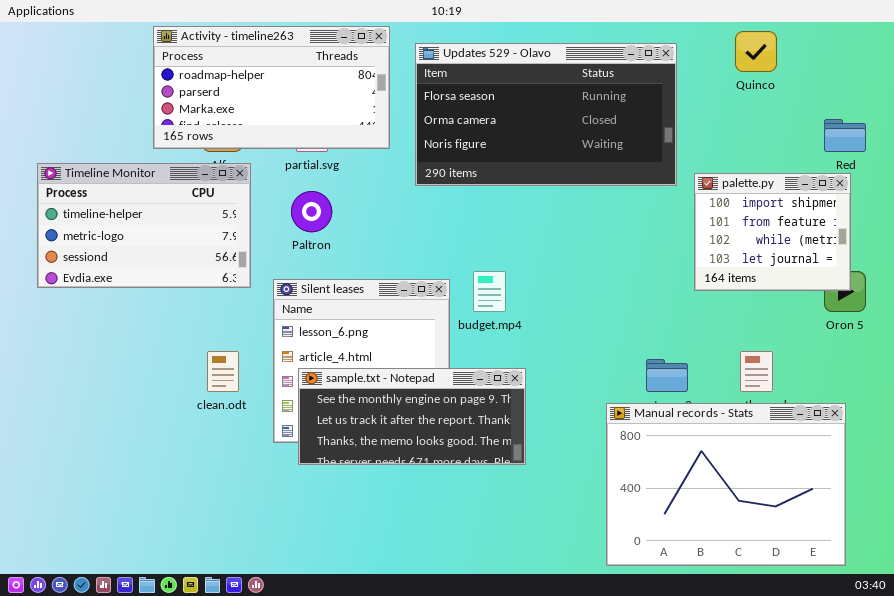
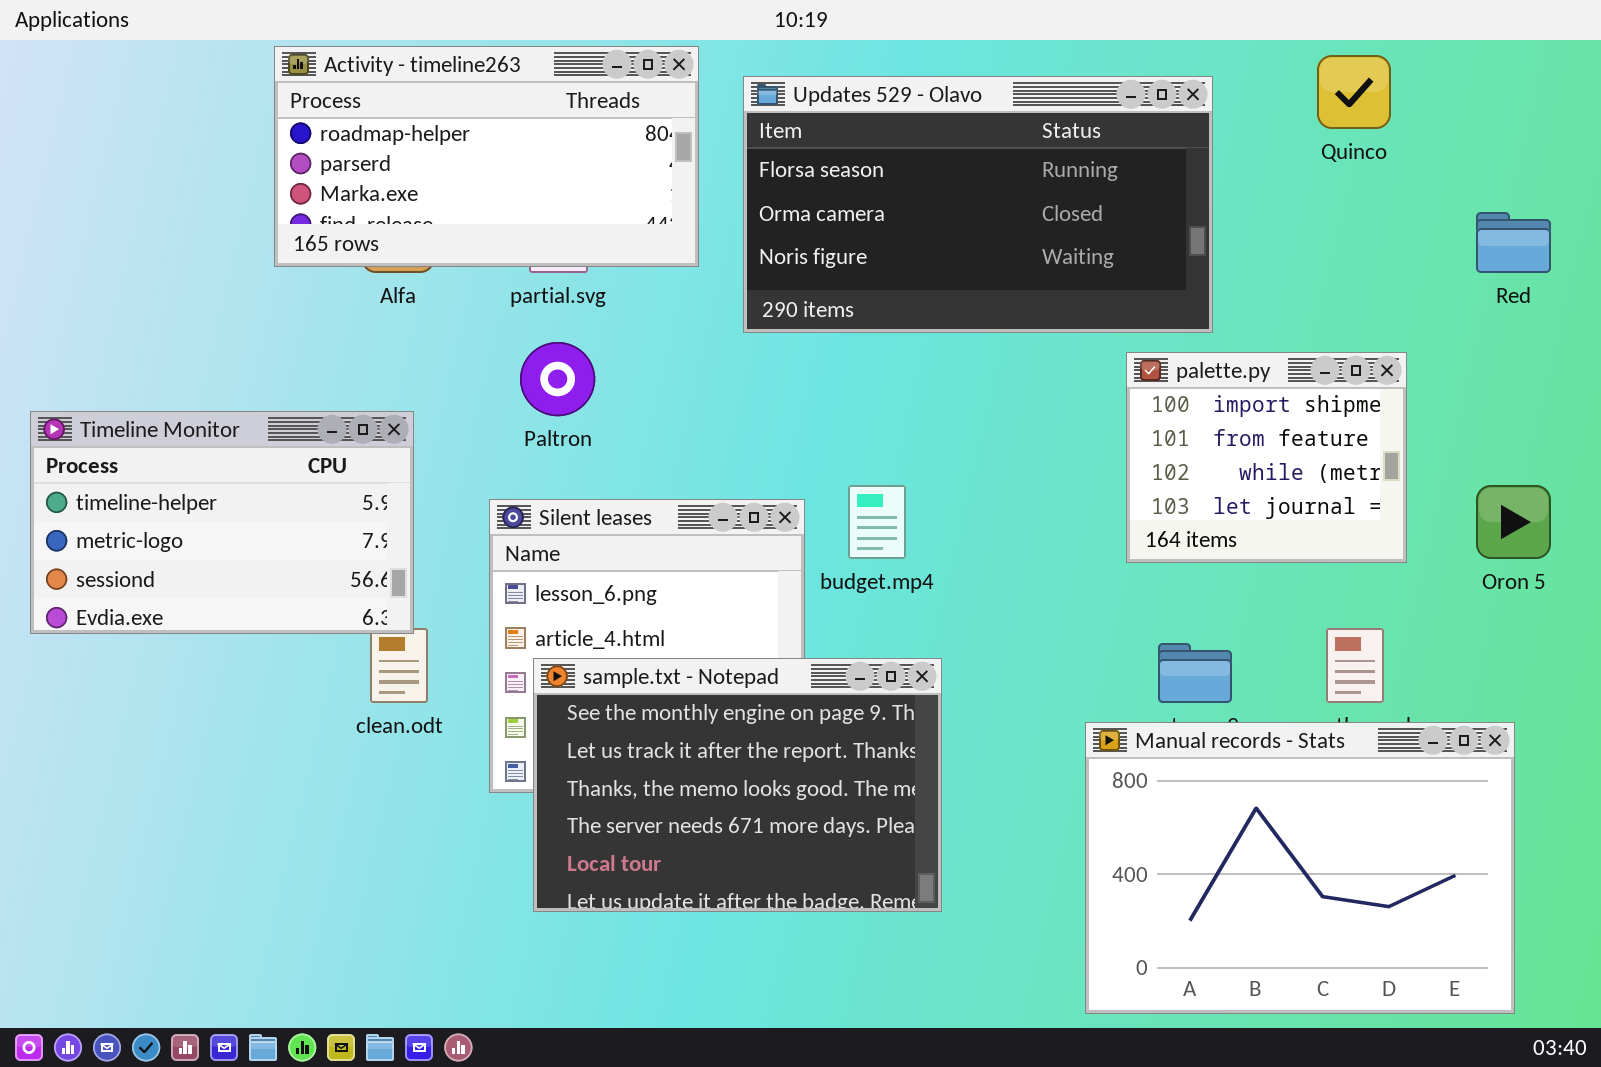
Timeline Monitor: [37,163,251,288] -> [30,411,414,634], moved
palette.py: [694,173,851,291] -> [1126,352,1407,563], moved
sample.txt - Notepad: [298,368,526,465] -> [533,658,942,912], resized

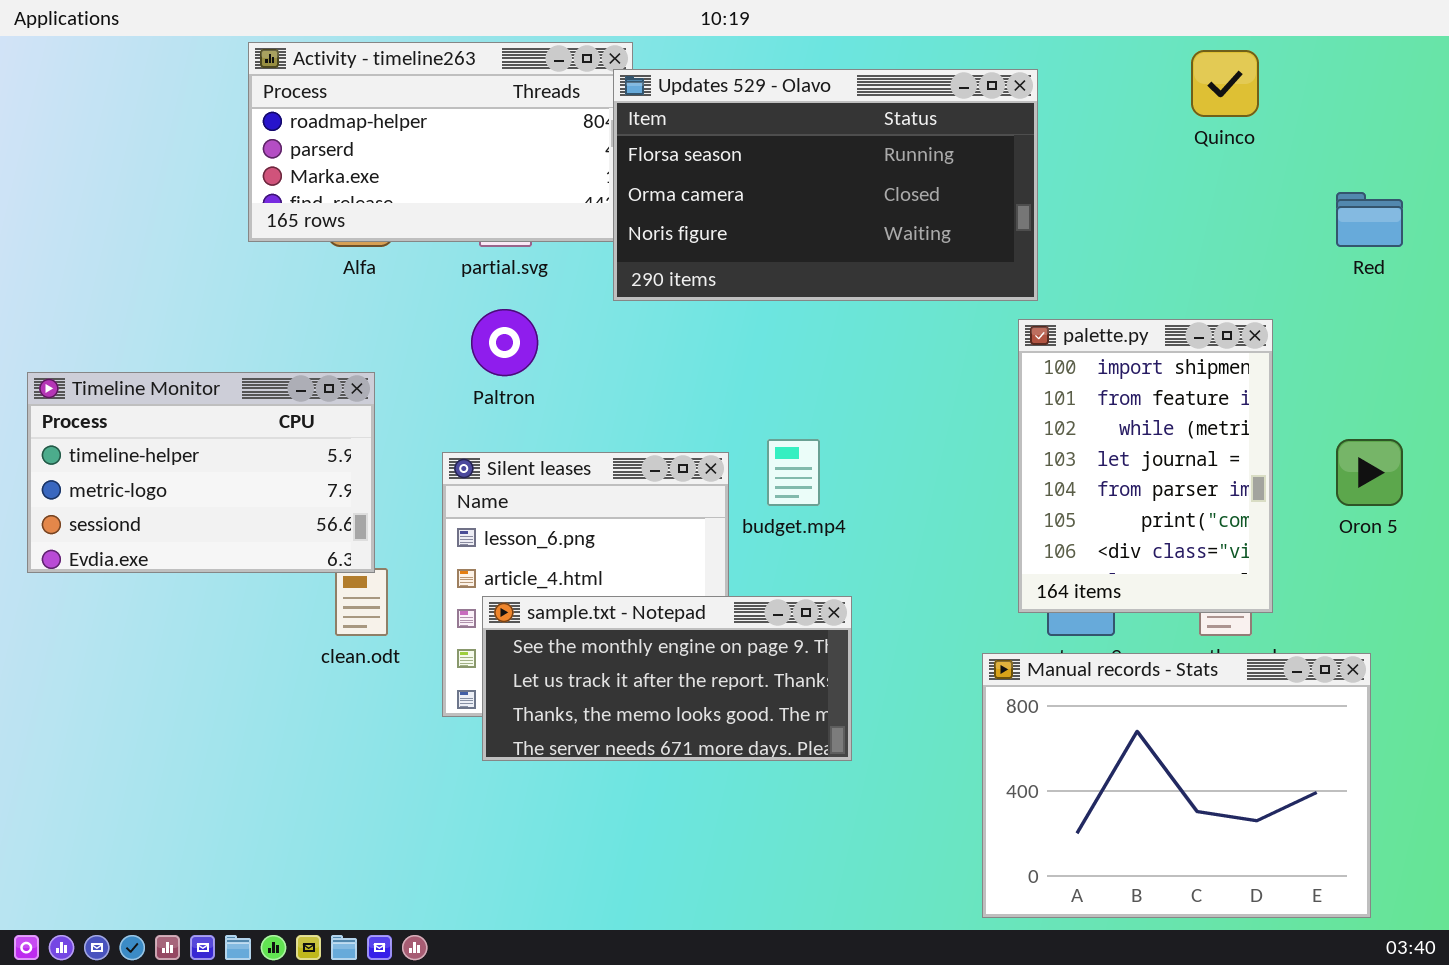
Updates 529 - Olavo: [743,76,1213,333] -> [613,69,1038,301], moved
palette.py: [1126,352,1407,563] -> [1018,319,1273,613], resized
sample.txt - Notepad: [533,658,942,912] -> [482,596,852,761], resized

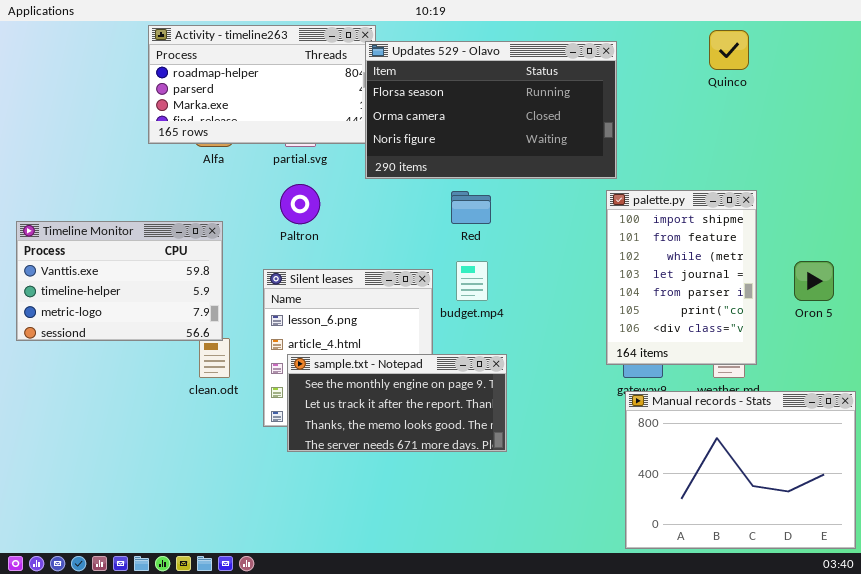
Red: [1336,192,1403,247] -> [451,191,491,224], moved
Timeline Monitor: [27,372,375,573] -> [16,221,223,341], scrolled up 1 row
Manual records - Stats: [982,653,1371,918] -> [625,391,856,549], moved

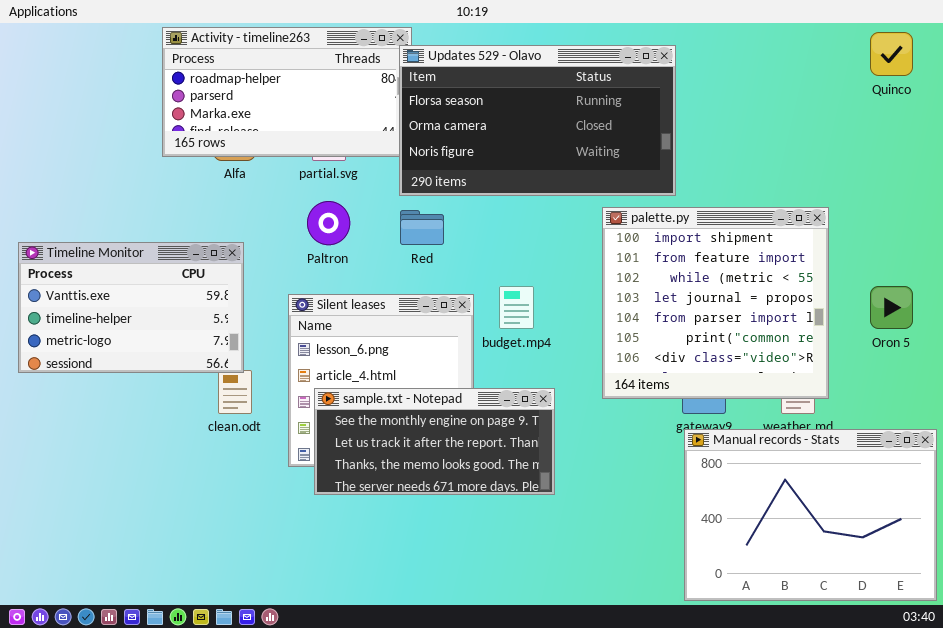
Quinco: [709,30,749,70] -> [870,32,913,76], moved
palette.py: [606,190,757,365] -> [602,207,829,399], resized
Red: [451,191,491,224] -> [400,210,444,245], moved

